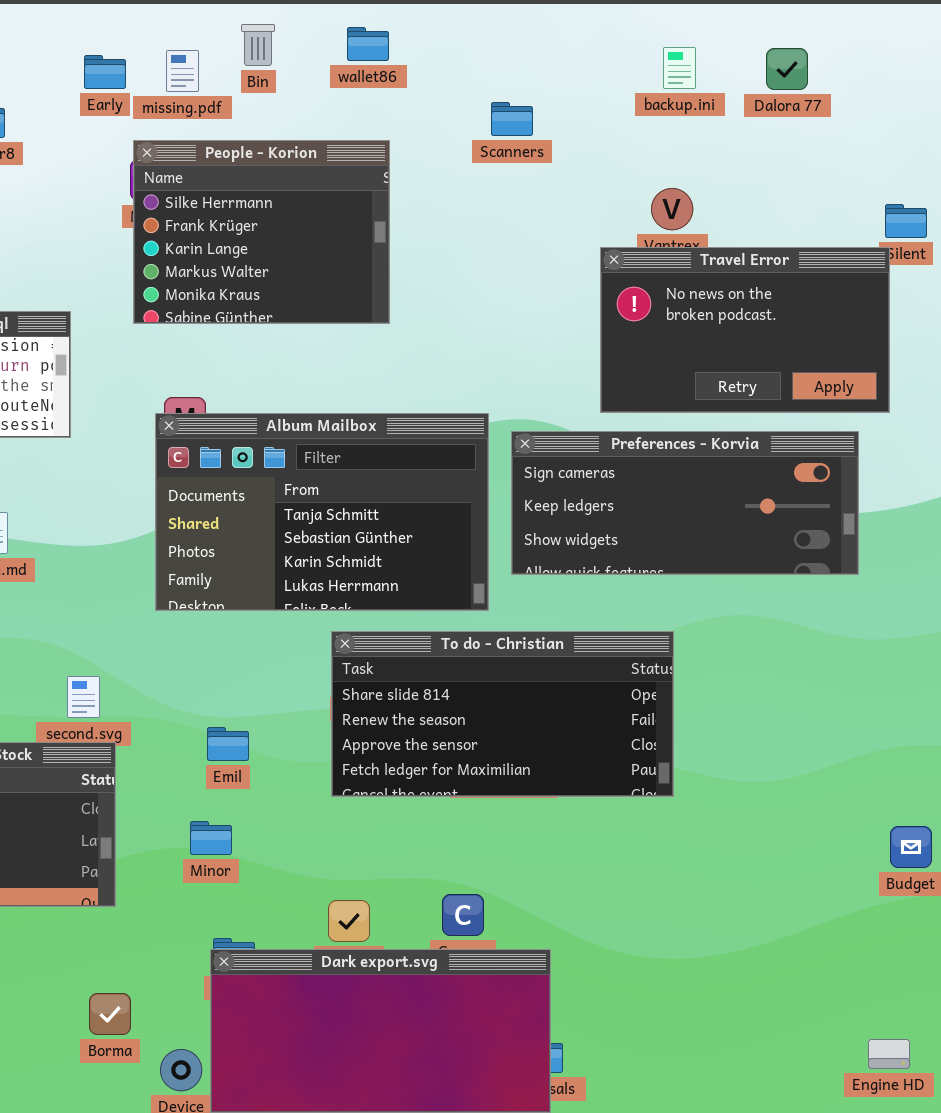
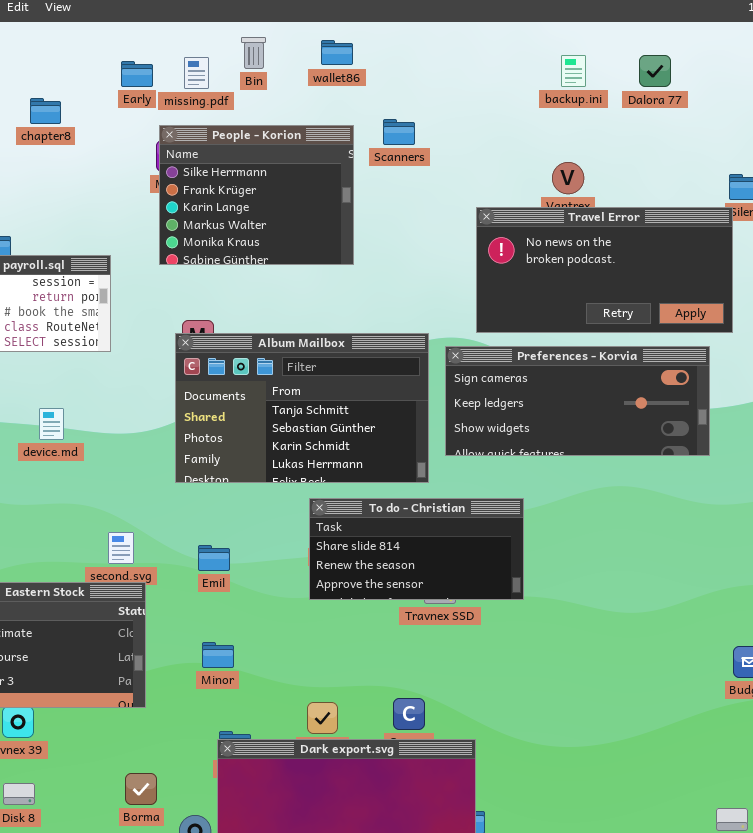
Scanners: [491,102,533,136] -> [383,119,415,145], moved
Travel Error: [600,247,890,413] -> [476,207,733,333], resized
To do - Christian: [331,631,674,797] -> [309,498,524,600], resized
Emil: [207,727,249,761] -> [198,545,230,571], moved

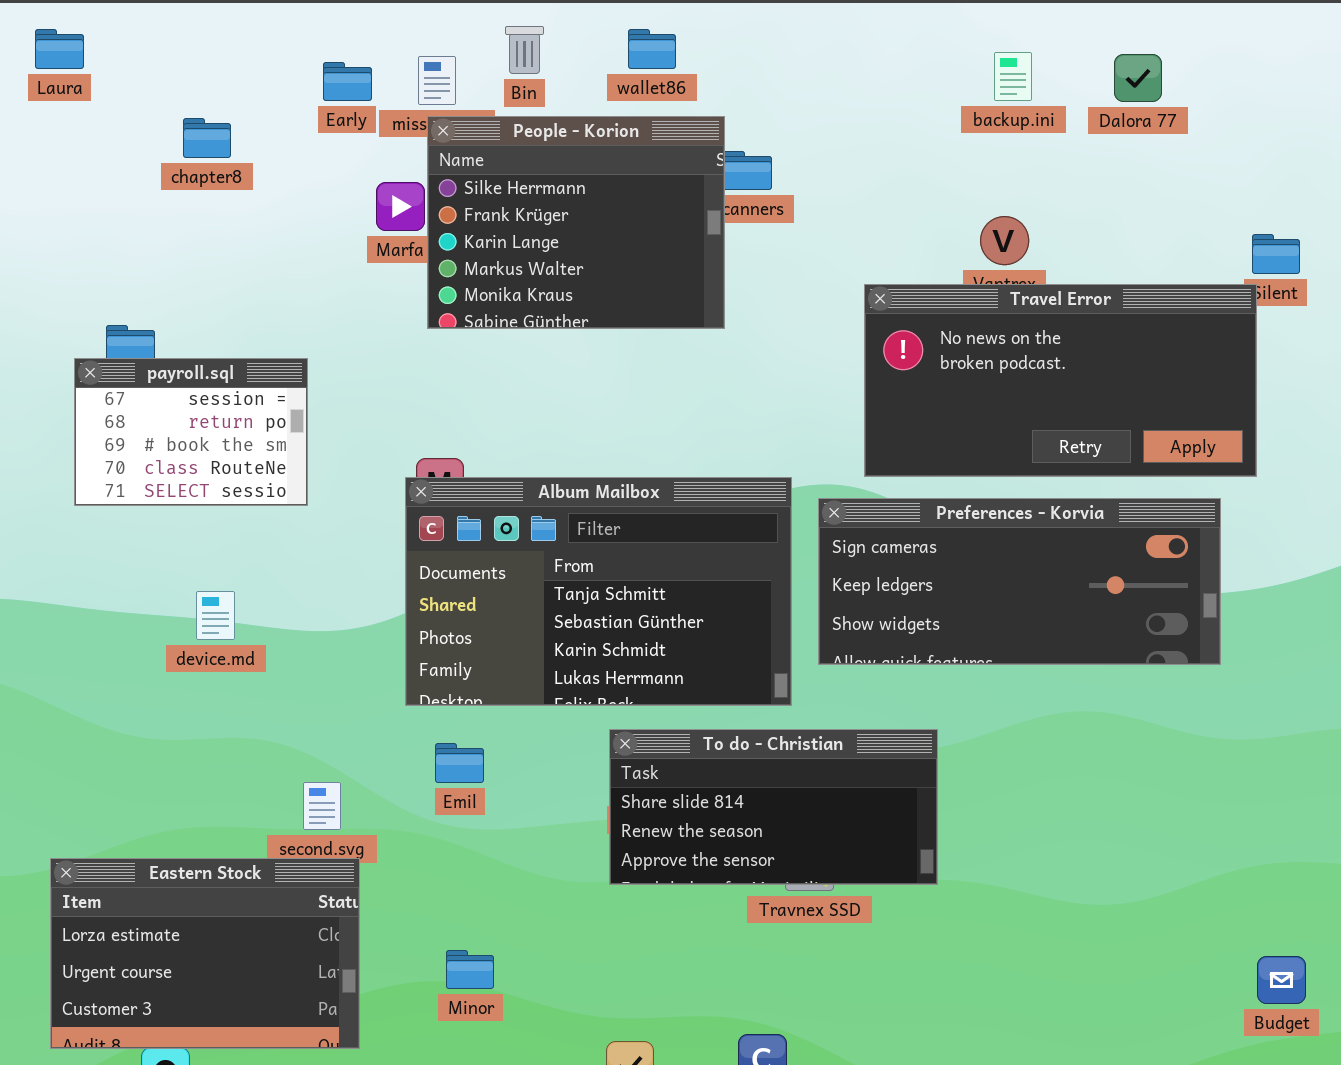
People - Korion: [159,125,354,265] -> [427,116,725,329], moved
Emil: [198,545,230,571] -> [435,743,484,783], moved

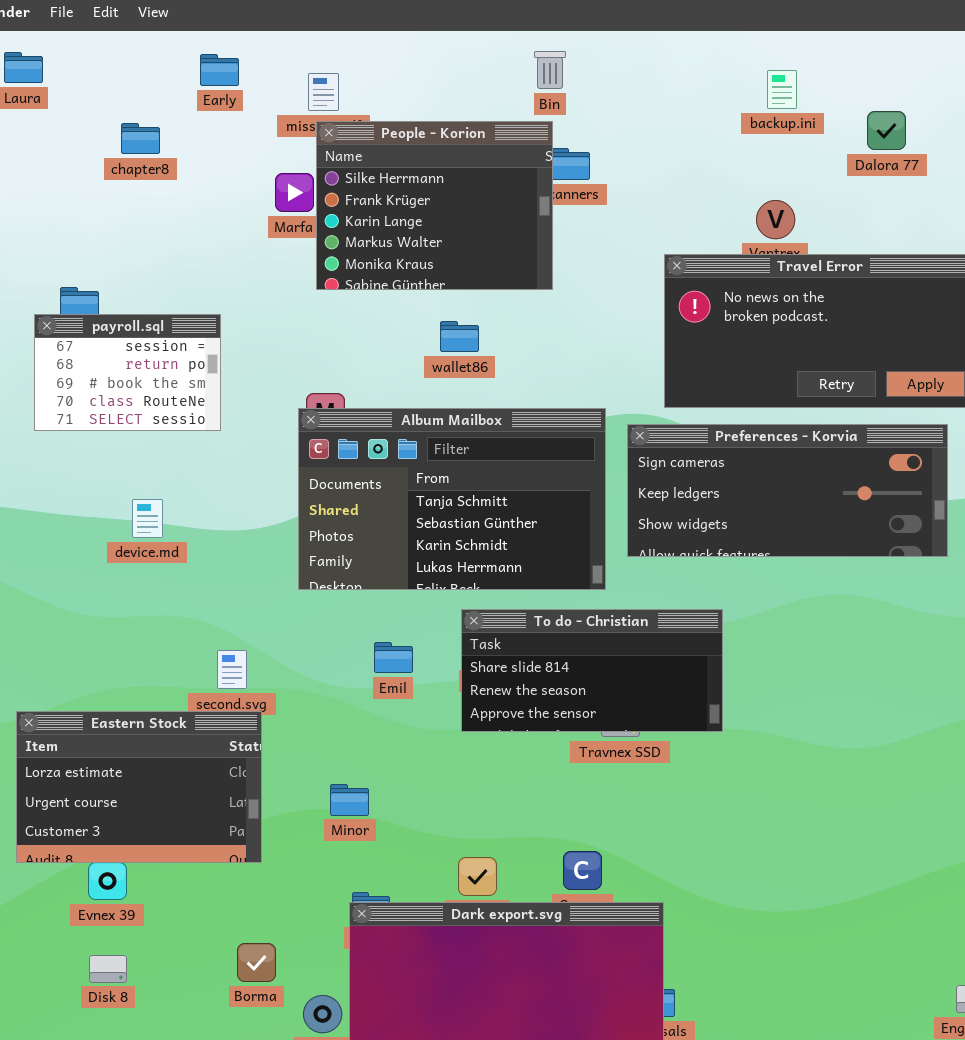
Bin: [505,26,544,74] -> [534,51,566,89], moved
wallet86: [628,29,676,69] -> [440,321,479,352], moved
Dalora 77: [1114,54,1162,102] -> [867,111,906,150], moved
Early: [323,62,372,101] -> [200,54,239,86], moved
Emil: [435,743,484,783] -> [374,642,413,673], moved

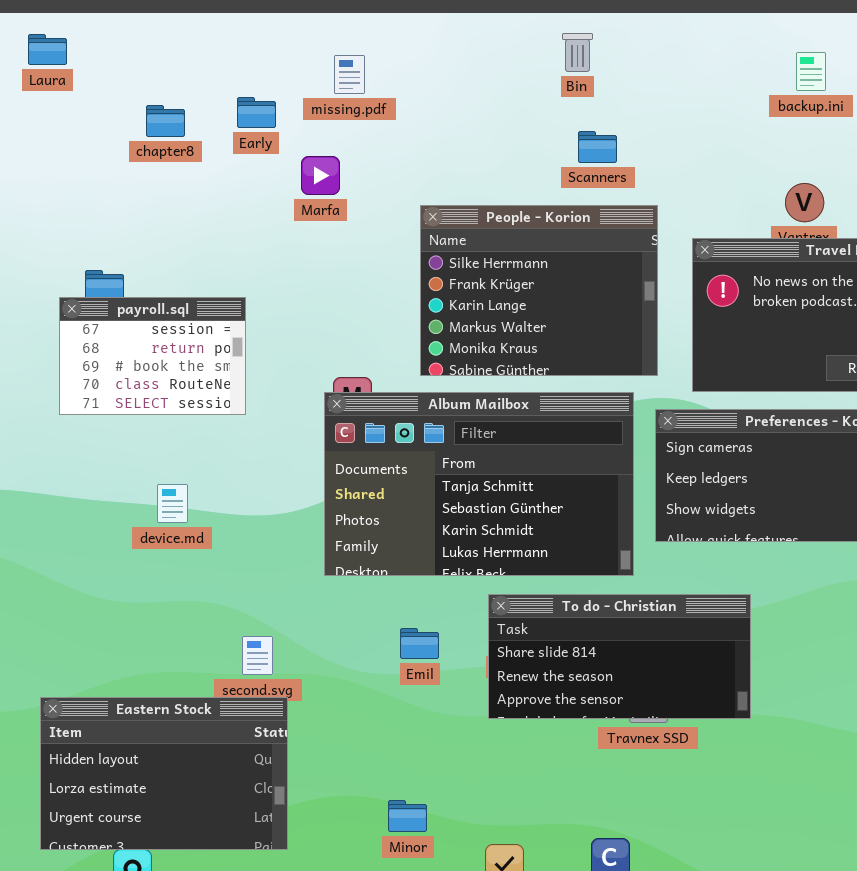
Early: [200,54,239,86] -> [237,97,276,128], moved
People - Korion: [316,121,553,290] -> [420,205,658,376], moved
Eastern Stock: [16,711,262,863] -> [40,697,288,850], scrolled up 1 row
Minor: [330,784,369,816] -> [388,800,427,832], moved

